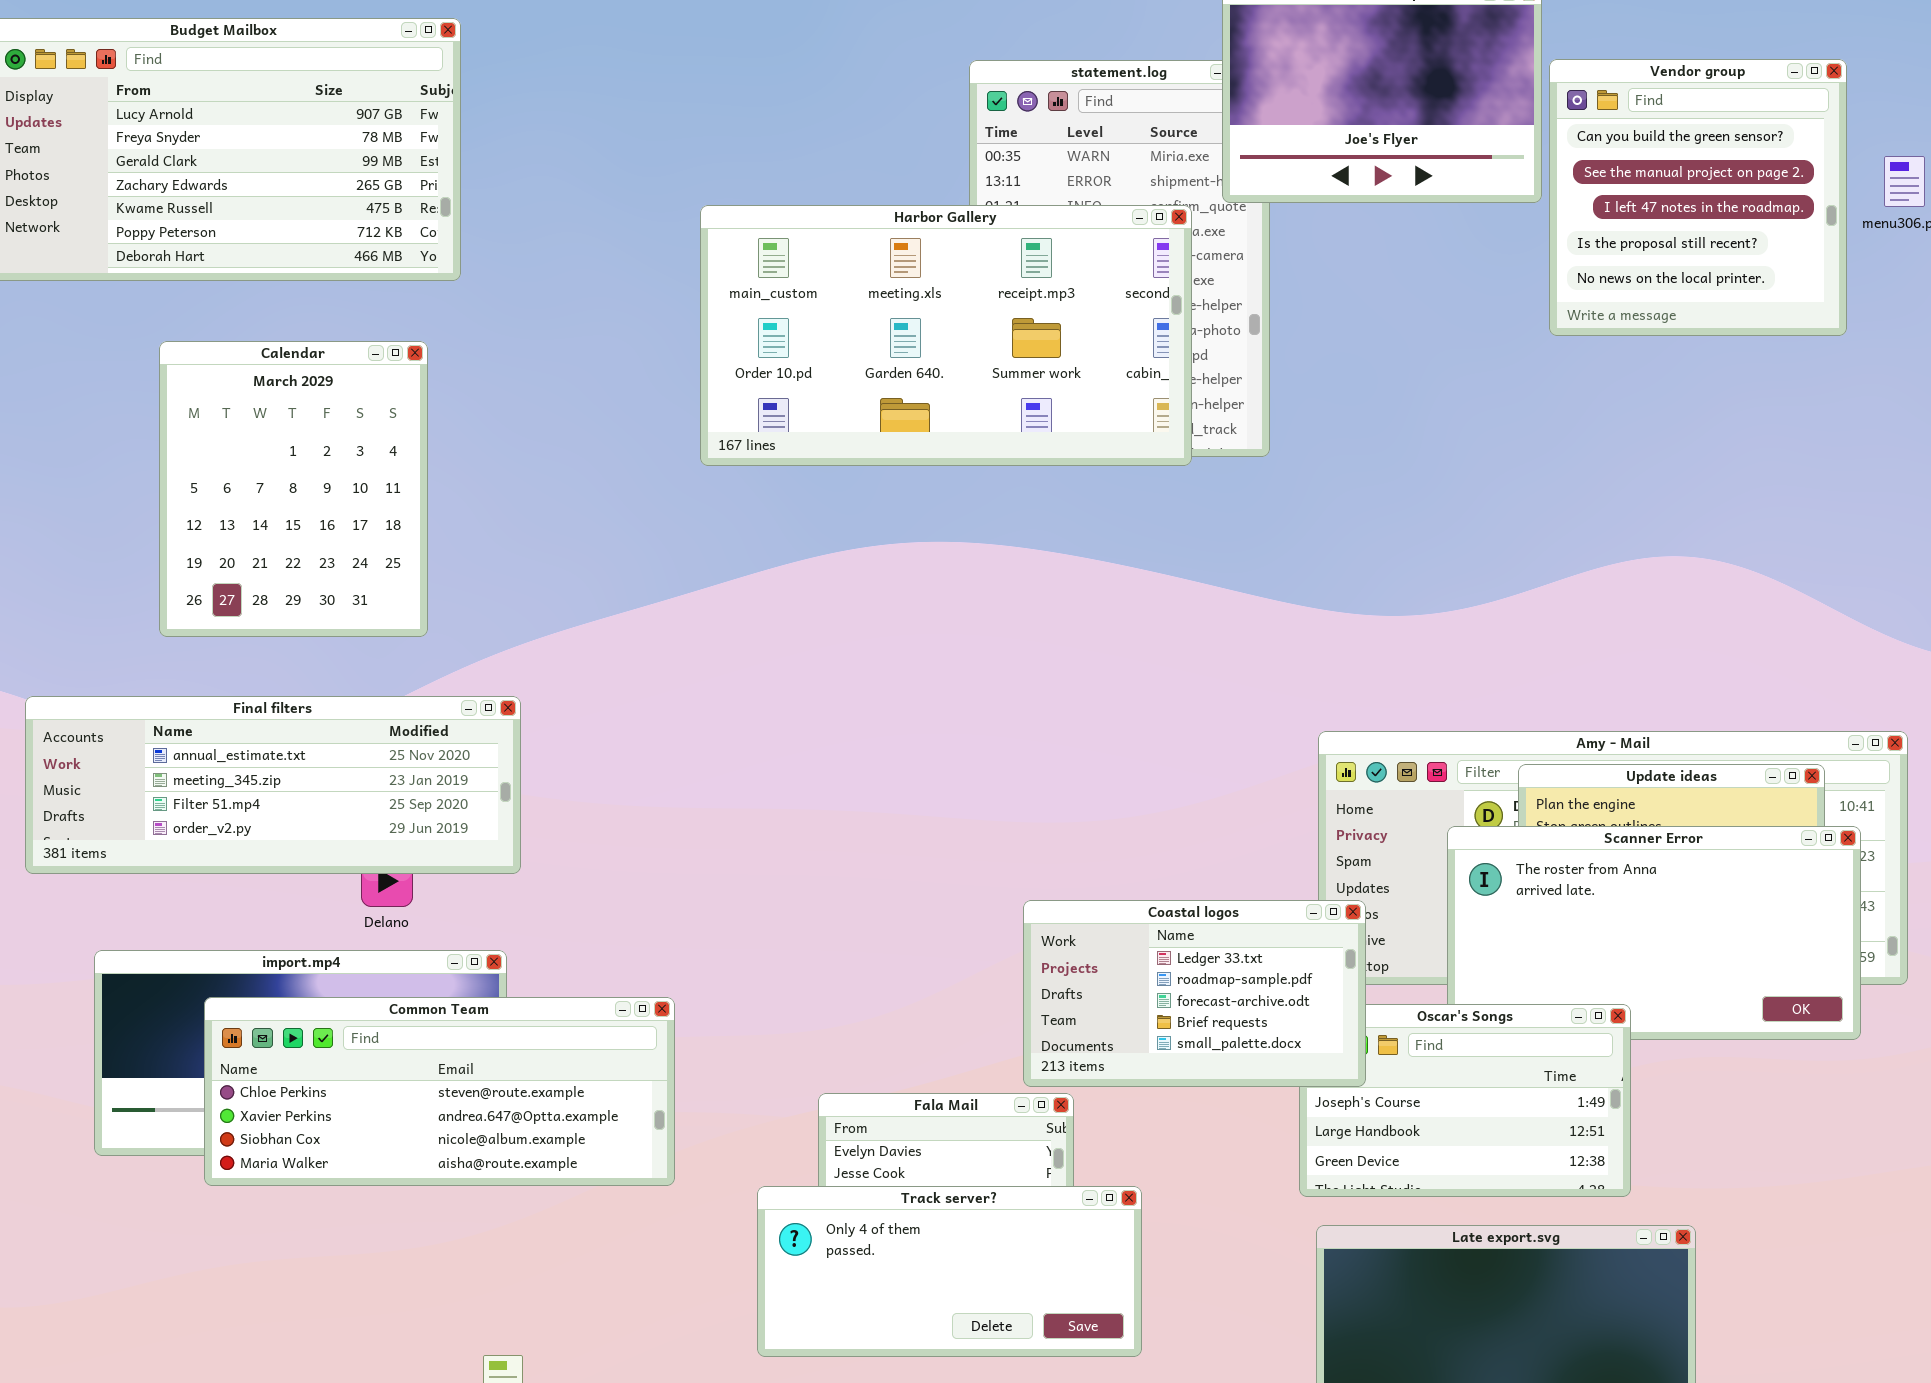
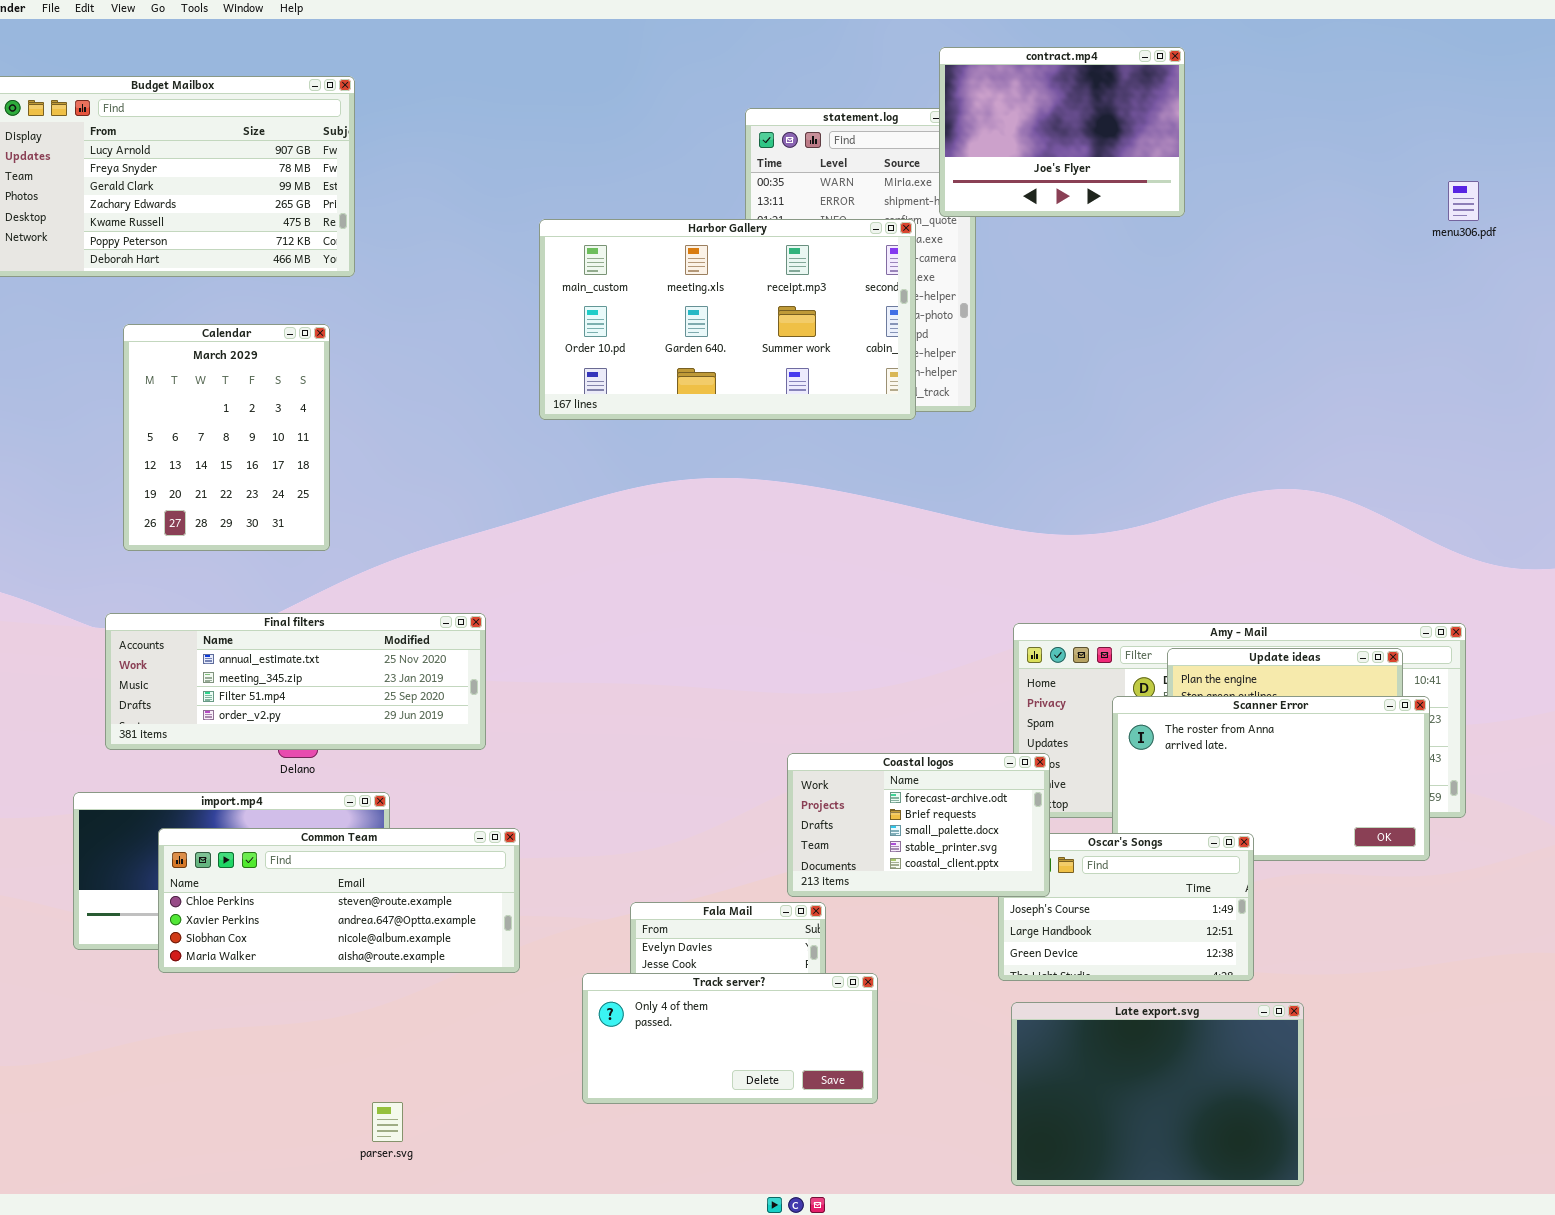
Vendor group: [1549,59,1847,336] -> none, closed
Final filters: [25,696,521,874] -> [105,613,486,750], moved
Coastal logos: [1023,900,1366,1087] -> [787,753,1050,897], scrolled down 2 rows

